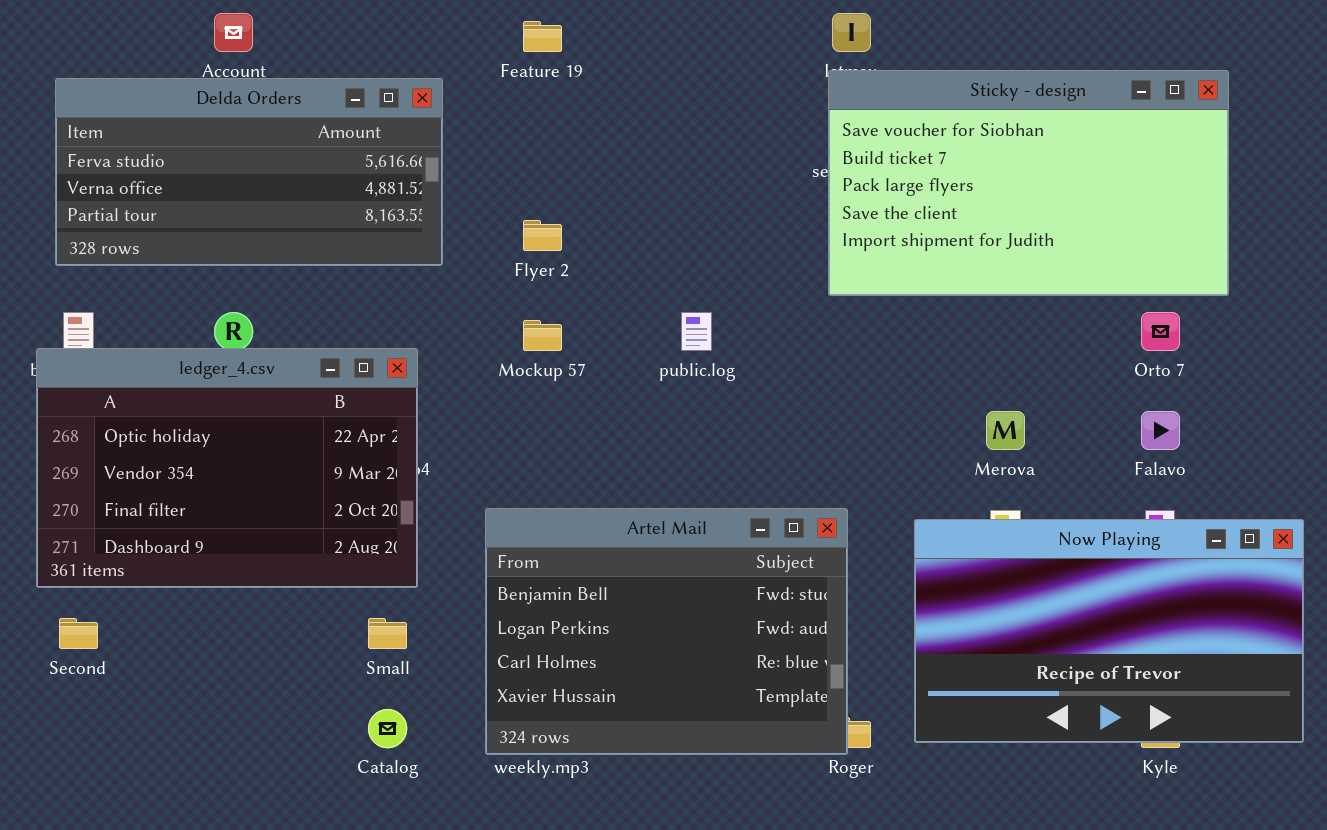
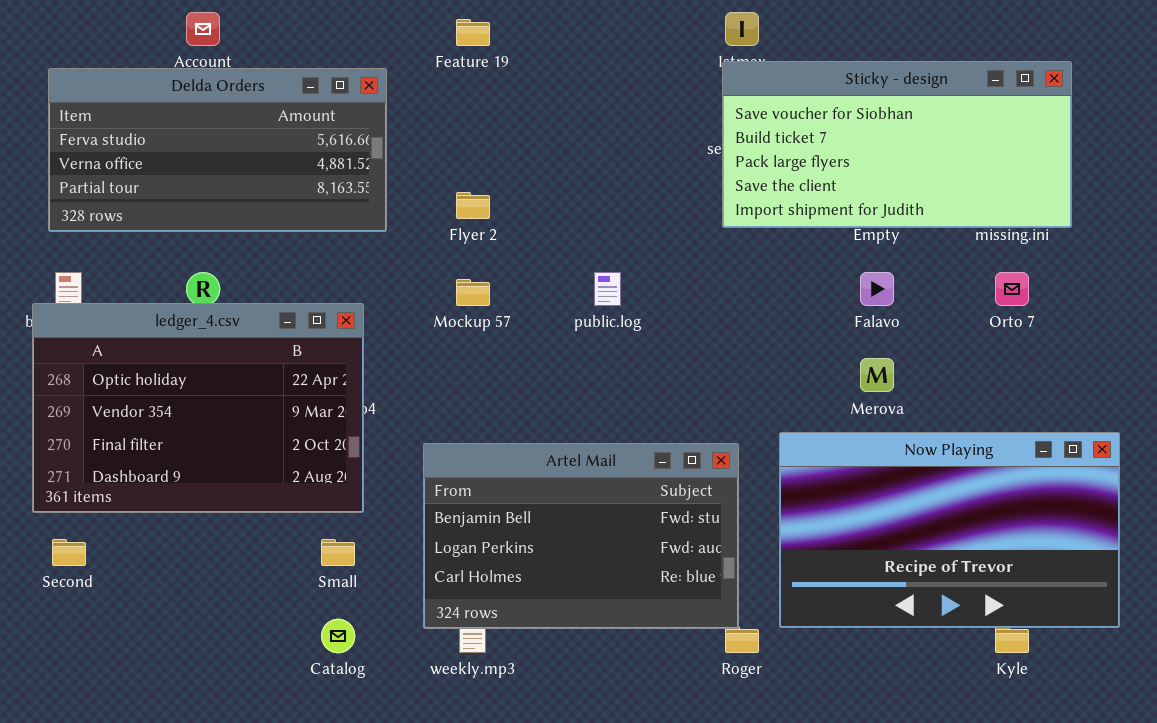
Sticky - design: [828,70,1229,296] -> [722,61,1072,228], resized
Falavo: [1141,411,1180,450] -> [860,272,894,306], moved
Artel Mail: [485,508,848,755] -> [423,443,739,629], resized
Now Playing: [914,519,1304,743] -> [779,432,1120,628], moved

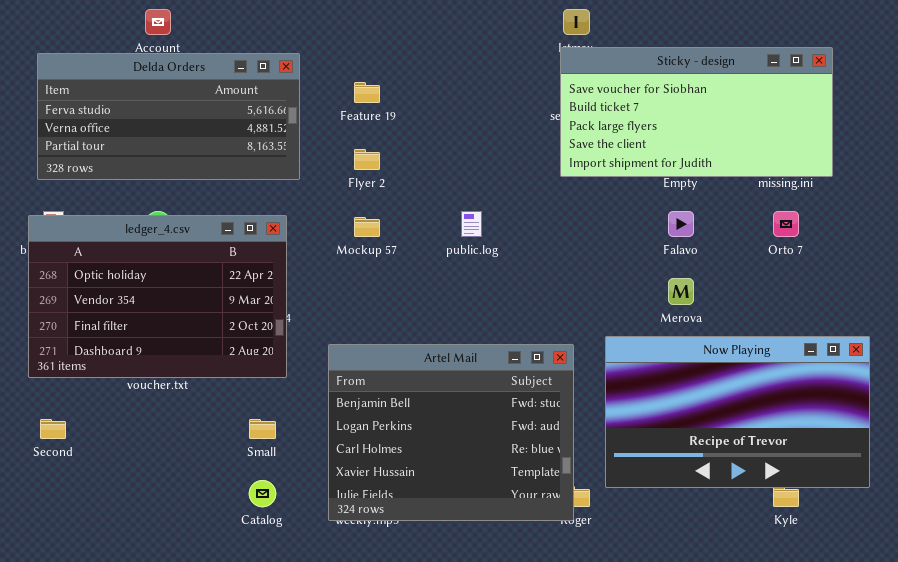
Feature 19: [456,19,490,46] -> [354,82,380,103], moved
ledger_4.csv: [32,303,364,513] -> [28,215,287,378], moved
Artel Mail: [423,443,739,629] -> [328,344,574,521], resized

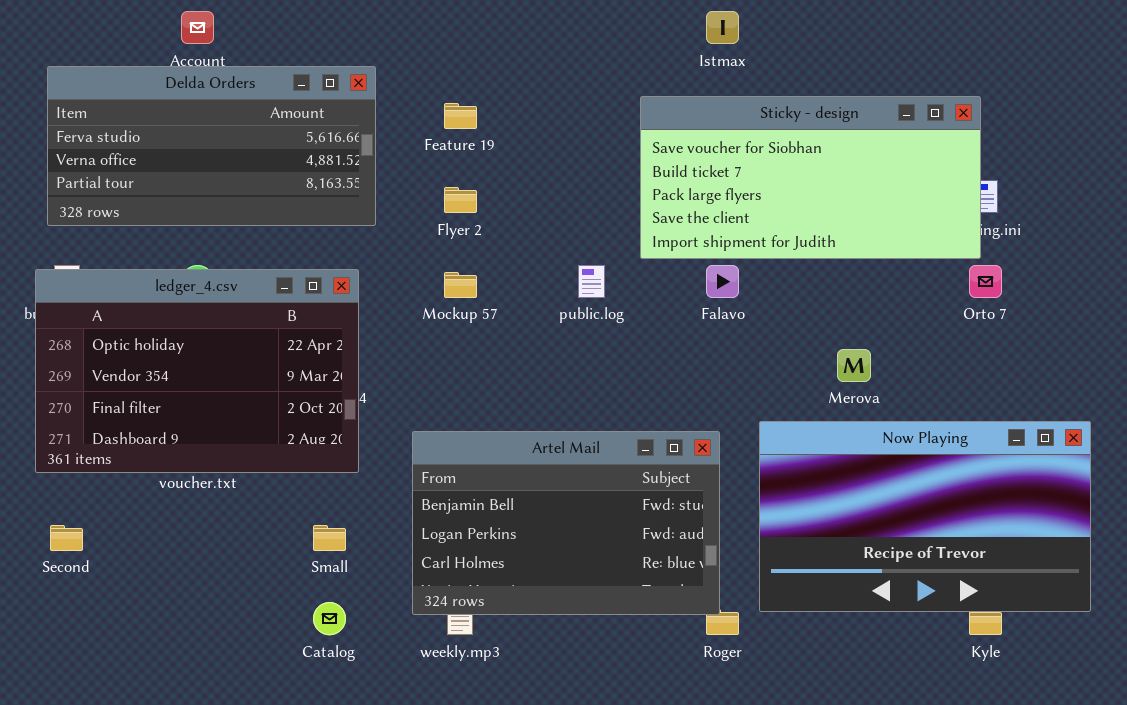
Sticky - design: [560,47,833,177] -> [640,96,981,259], moved
Falavo: [668,211,694,237] -> [706,265,739,298], moved
Artel Mail: [328,344,574,521] -> [412,431,720,615], resized

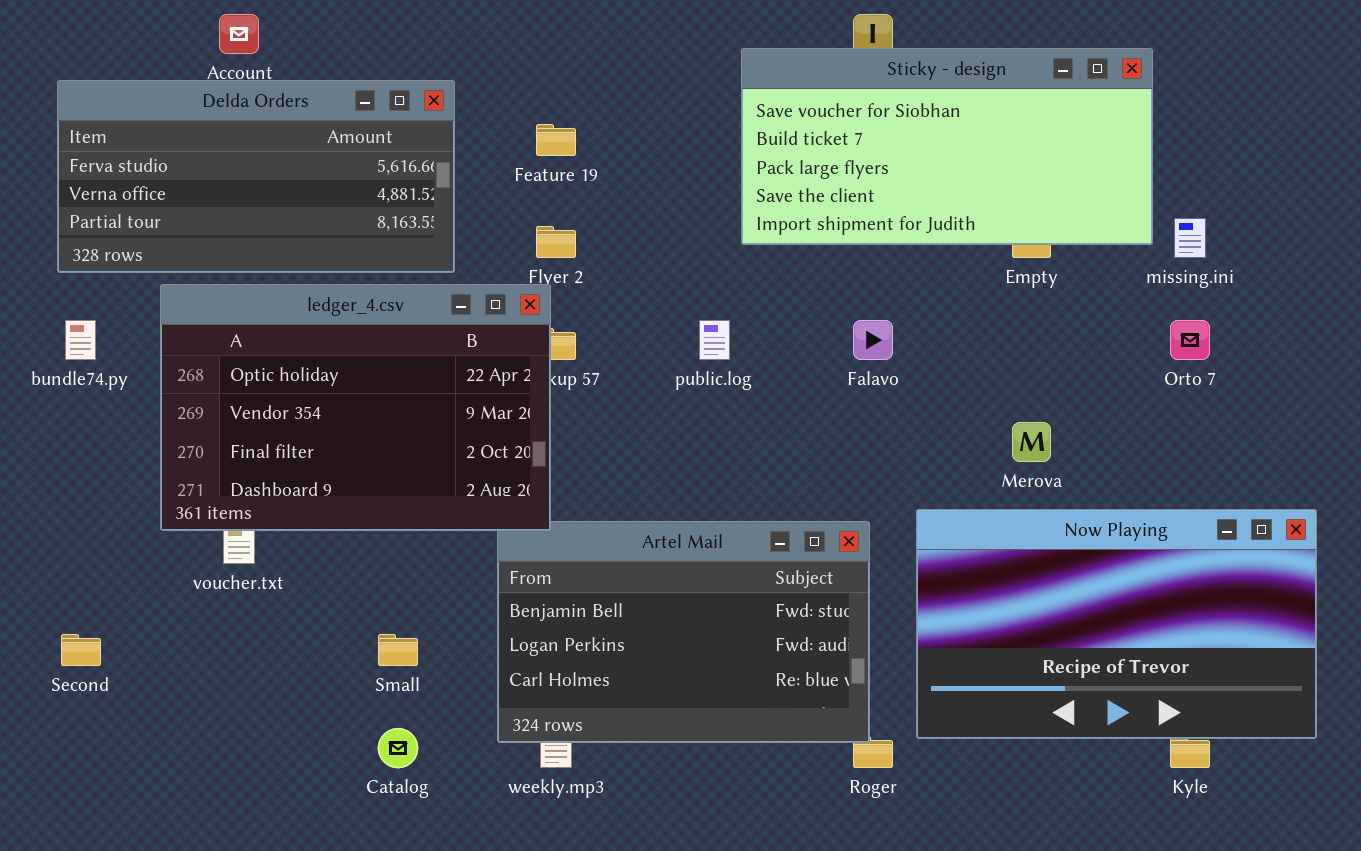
Sticky - design: [640,96,981,259] -> [741,48,1153,245], moved
ledger_4.csv: [35,269,359,473] -> [160,284,551,531], moved

